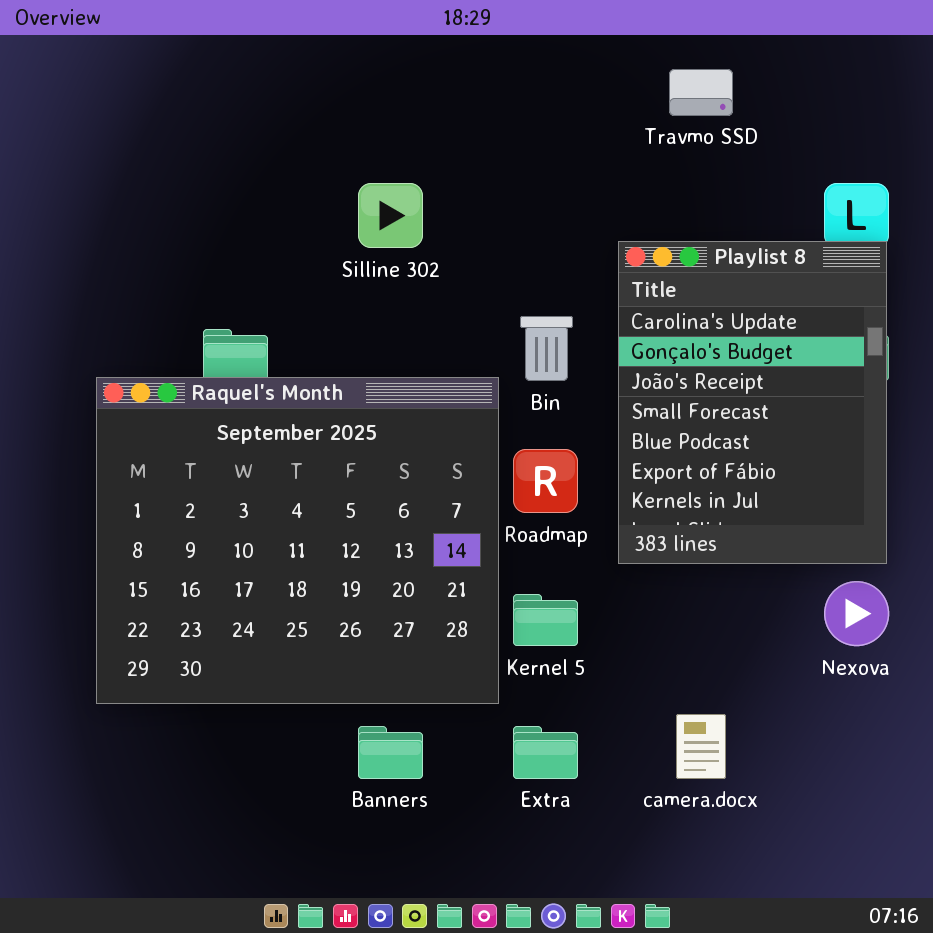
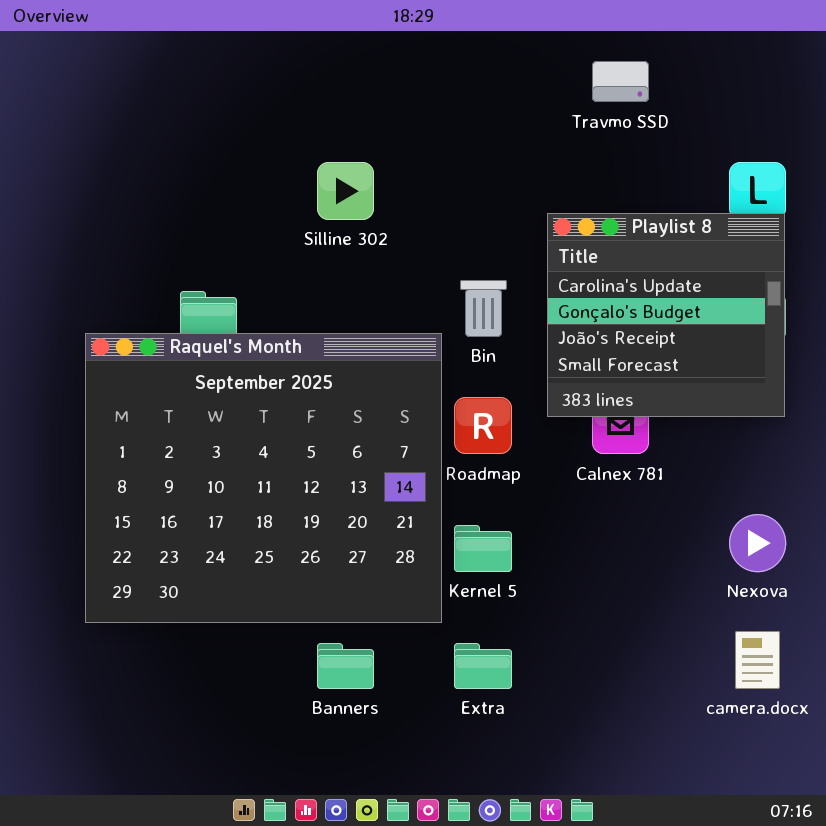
Playlist 8: [618,241,887,564] -> [547,213,785,417], resized
camera.docx: [676,714,726,779] -> [735,631,780,689], moved

